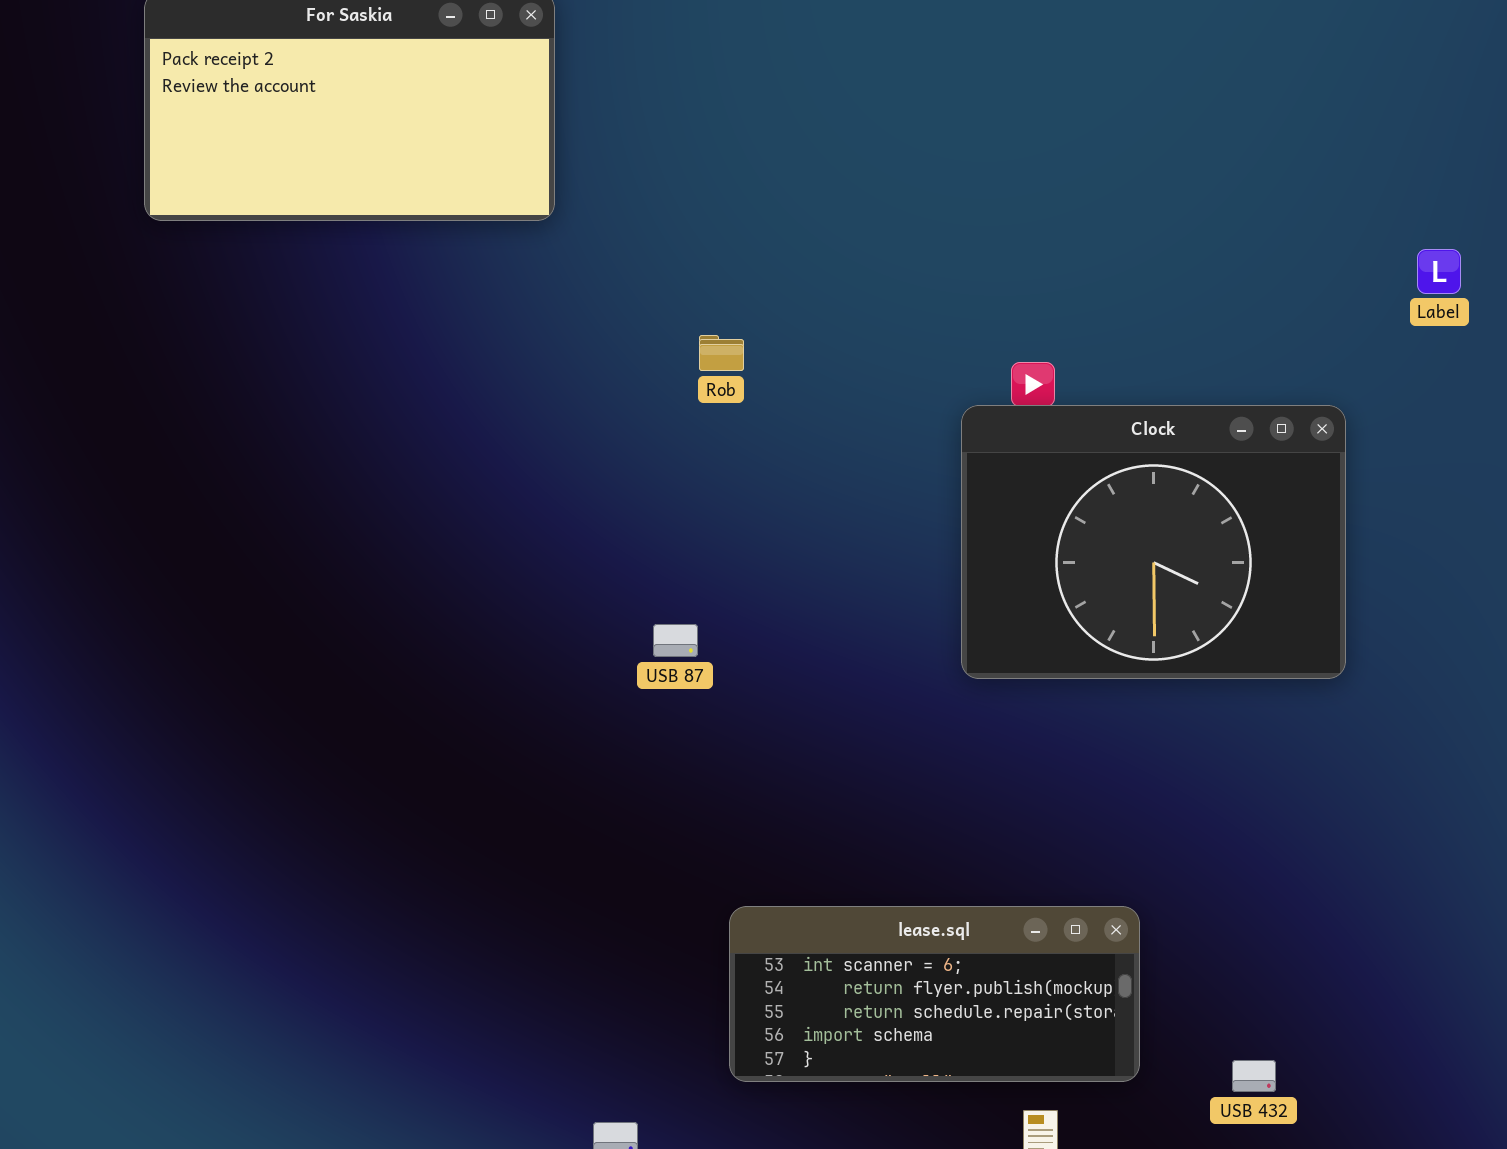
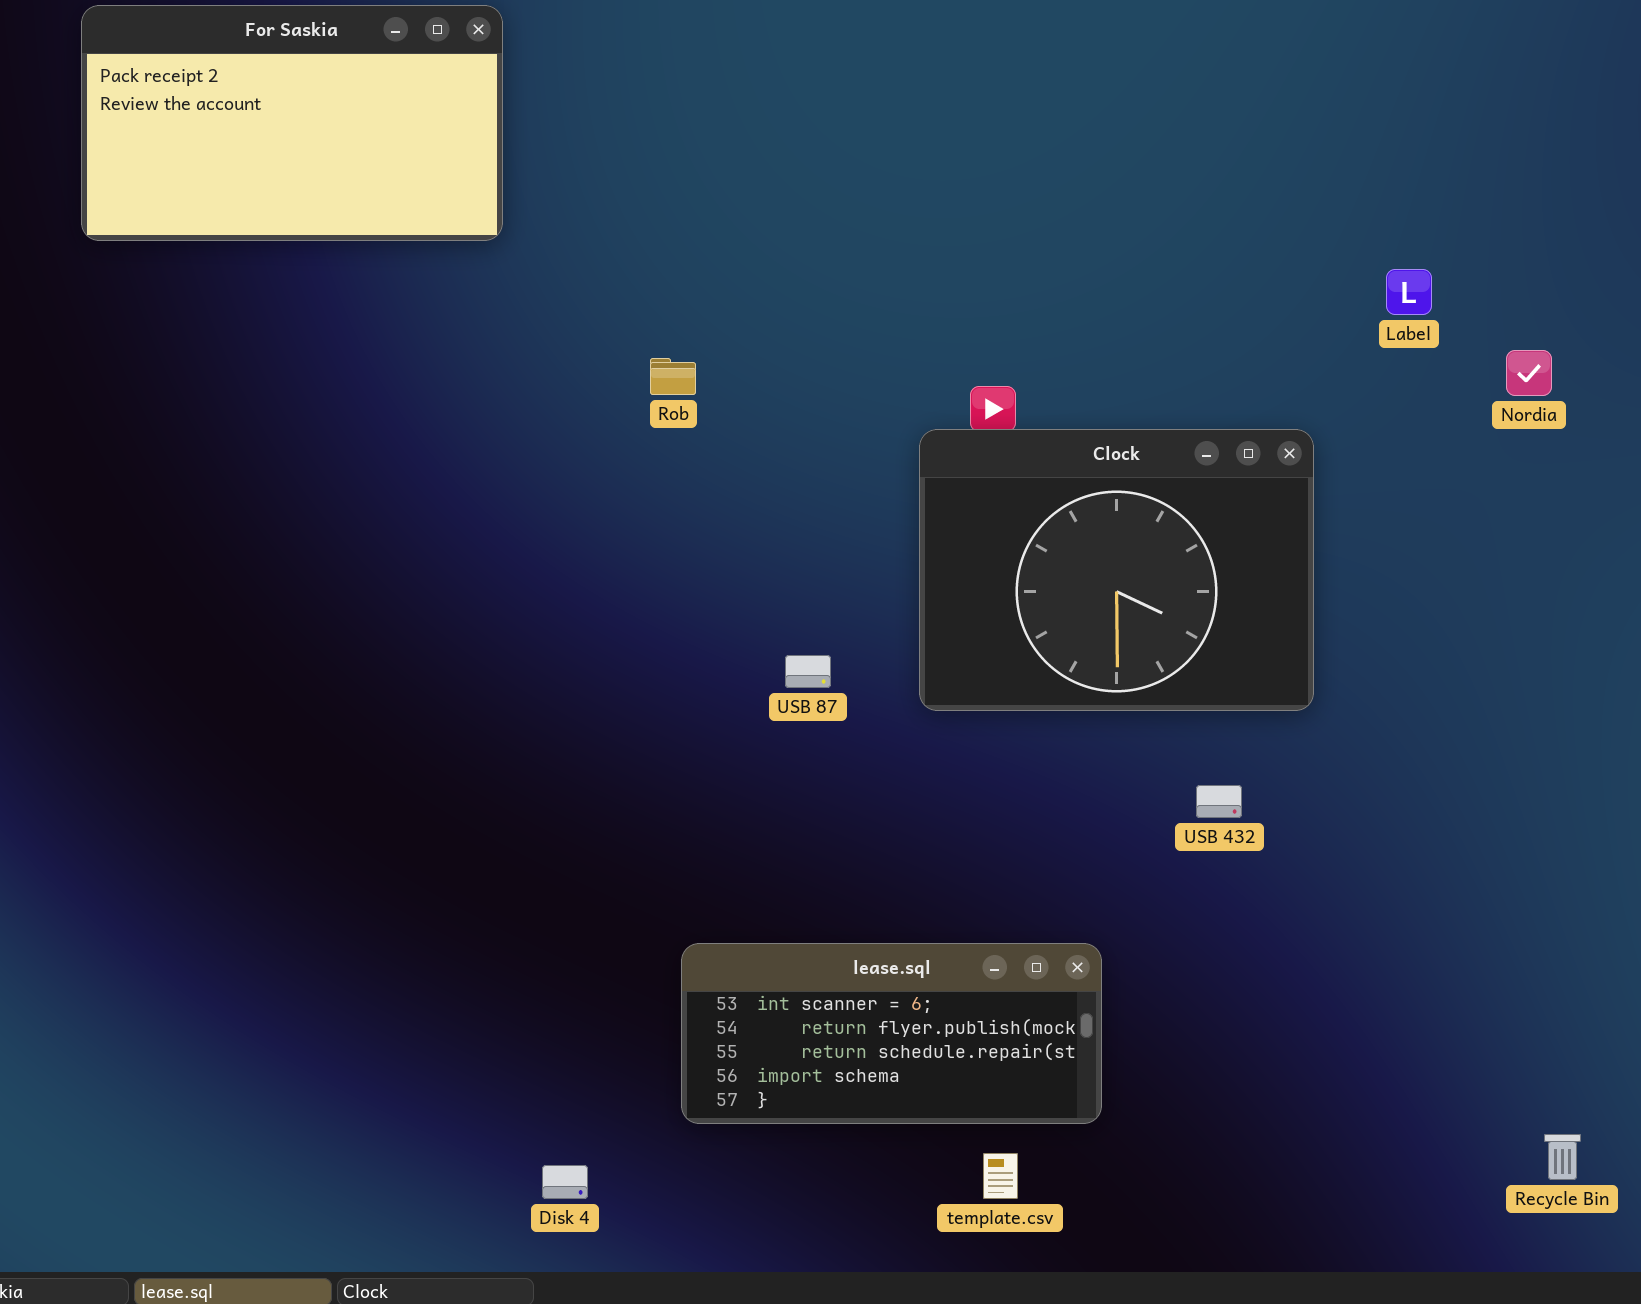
USB 87: [653,624,698,657] -> [785,655,831,688], moved
USB 432: [1232,1060,1276,1092] -> [1196,785,1242,818], moved

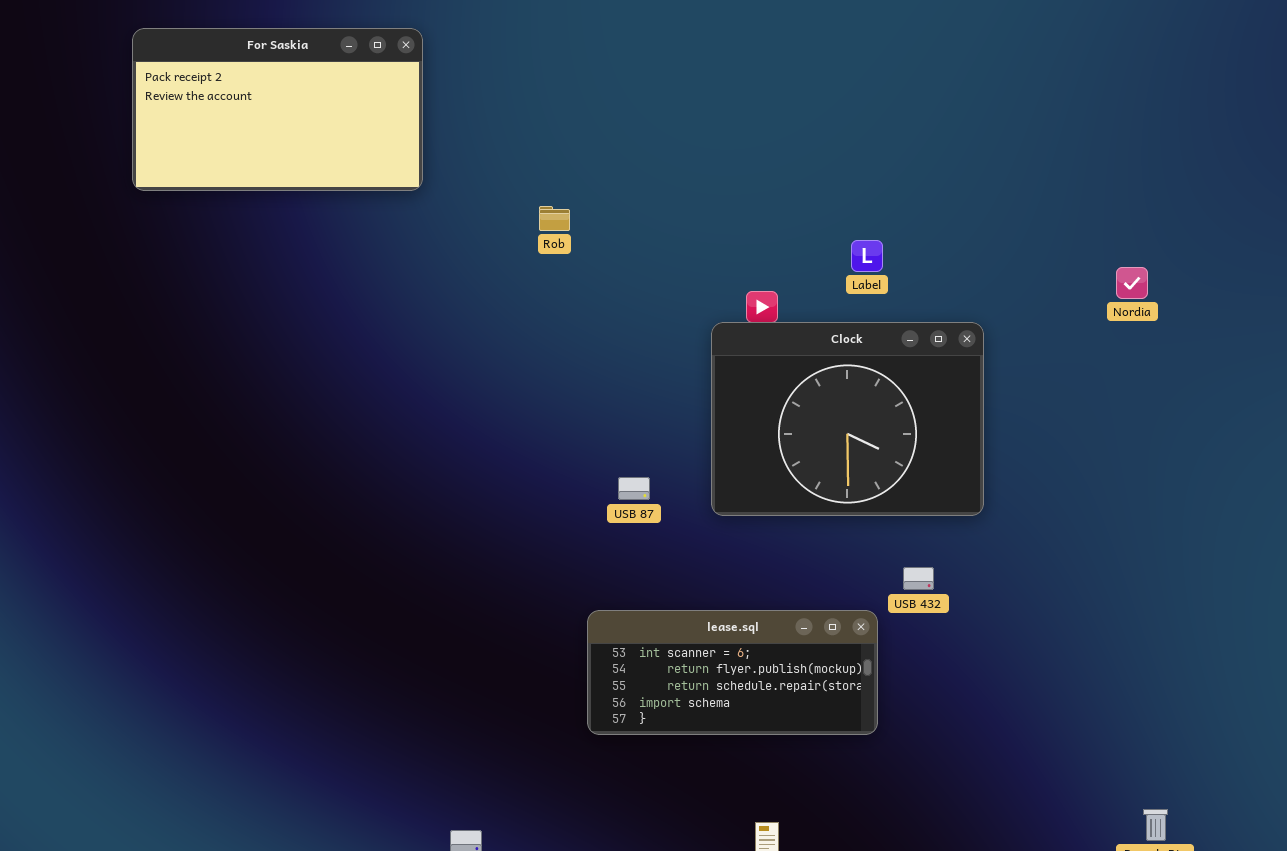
Label: [1386,269,1432,315] -> [851,240,883,272], moved
Rob: [650,358,696,395] -> [539,206,570,231], moved
lease.sql: [681,943,1102,1124] -> [587,610,878,735], moved

